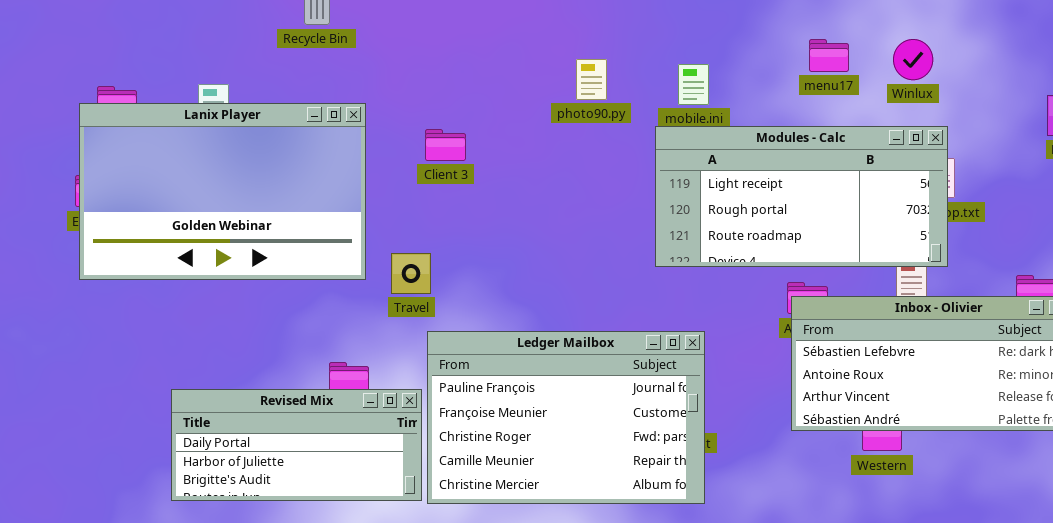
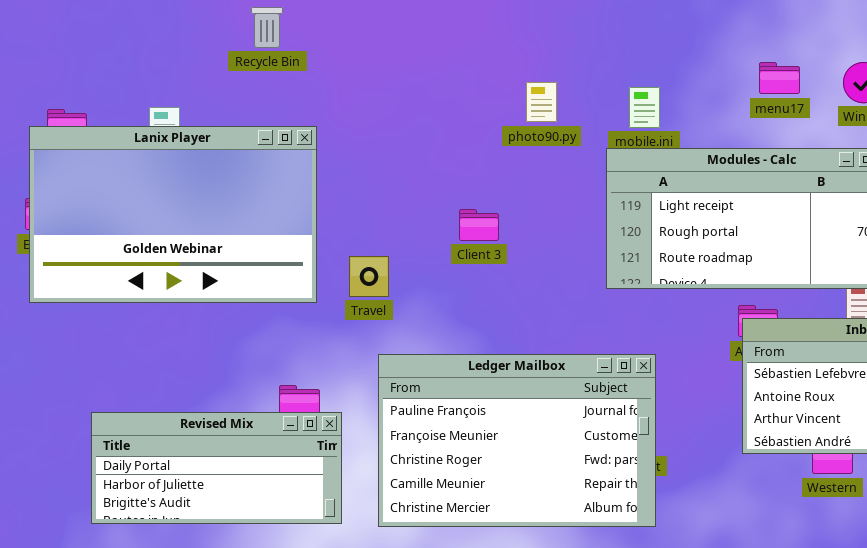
Client 3: [425,129,466,161] -> [459,209,499,241], moved
Travel: [391,253,431,294] -> [349,256,389,297], moved
Revised Mix: [171,389,422,501] -> [91,412,342,524], moved

